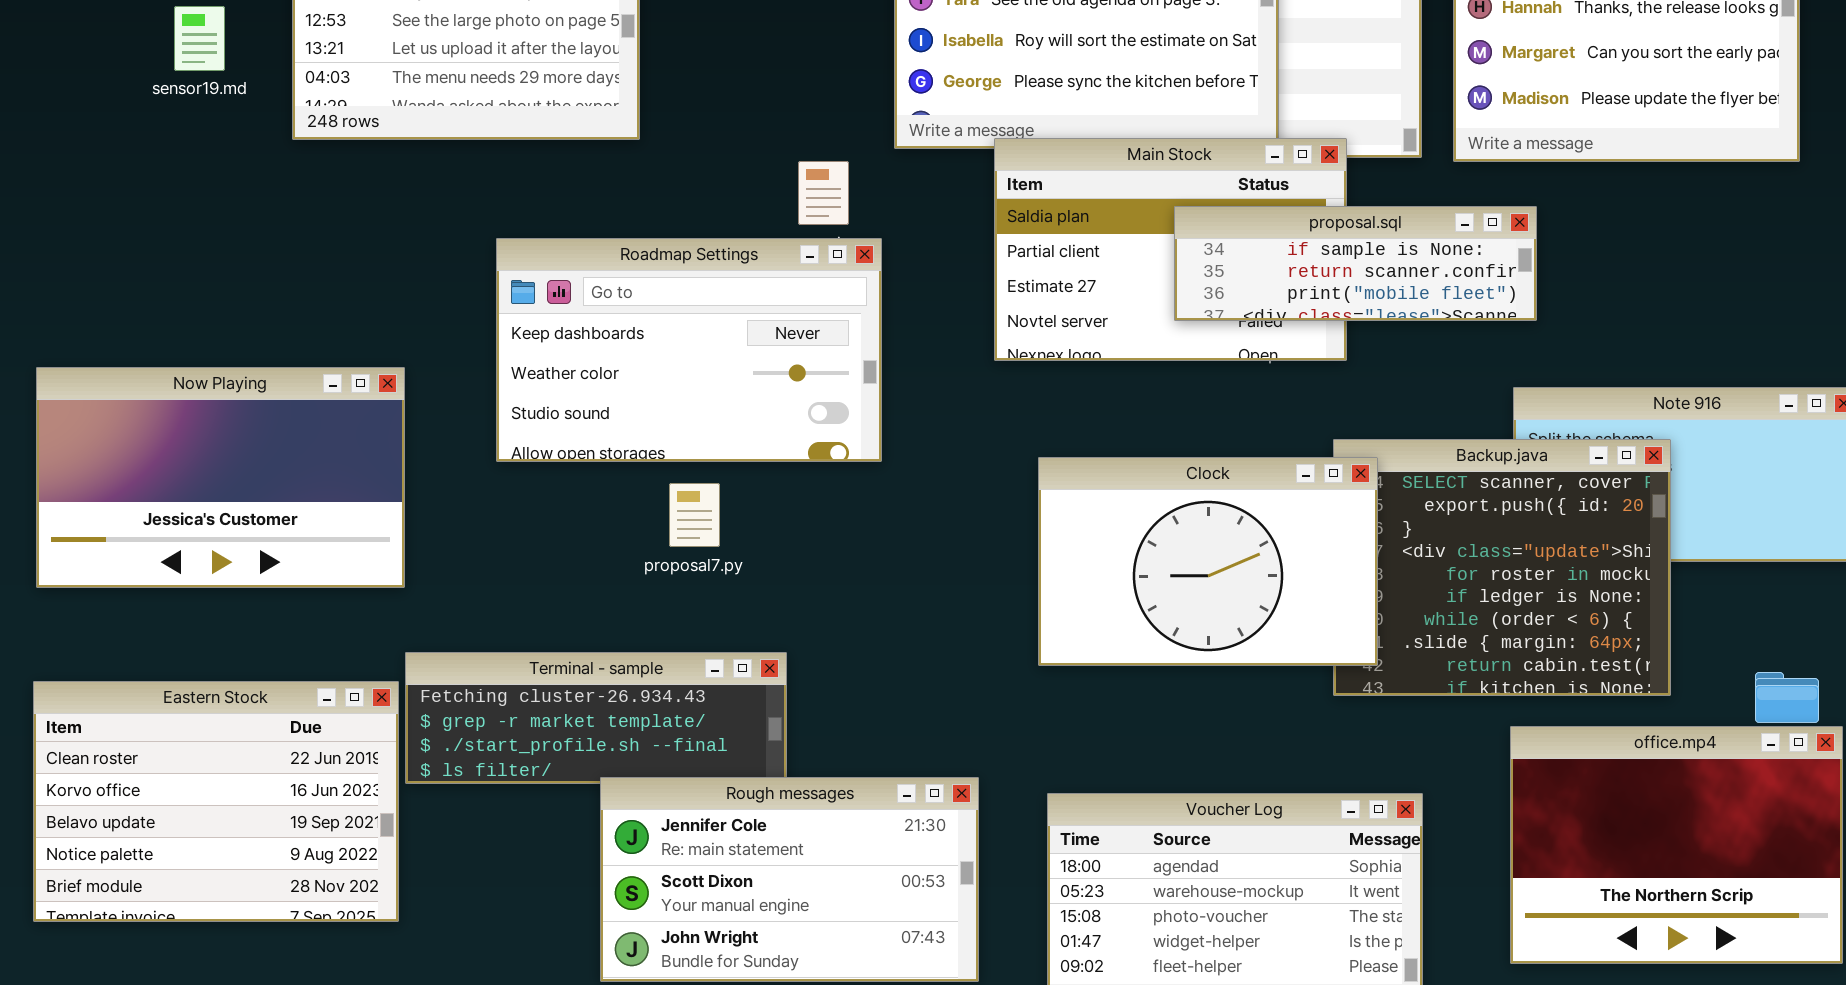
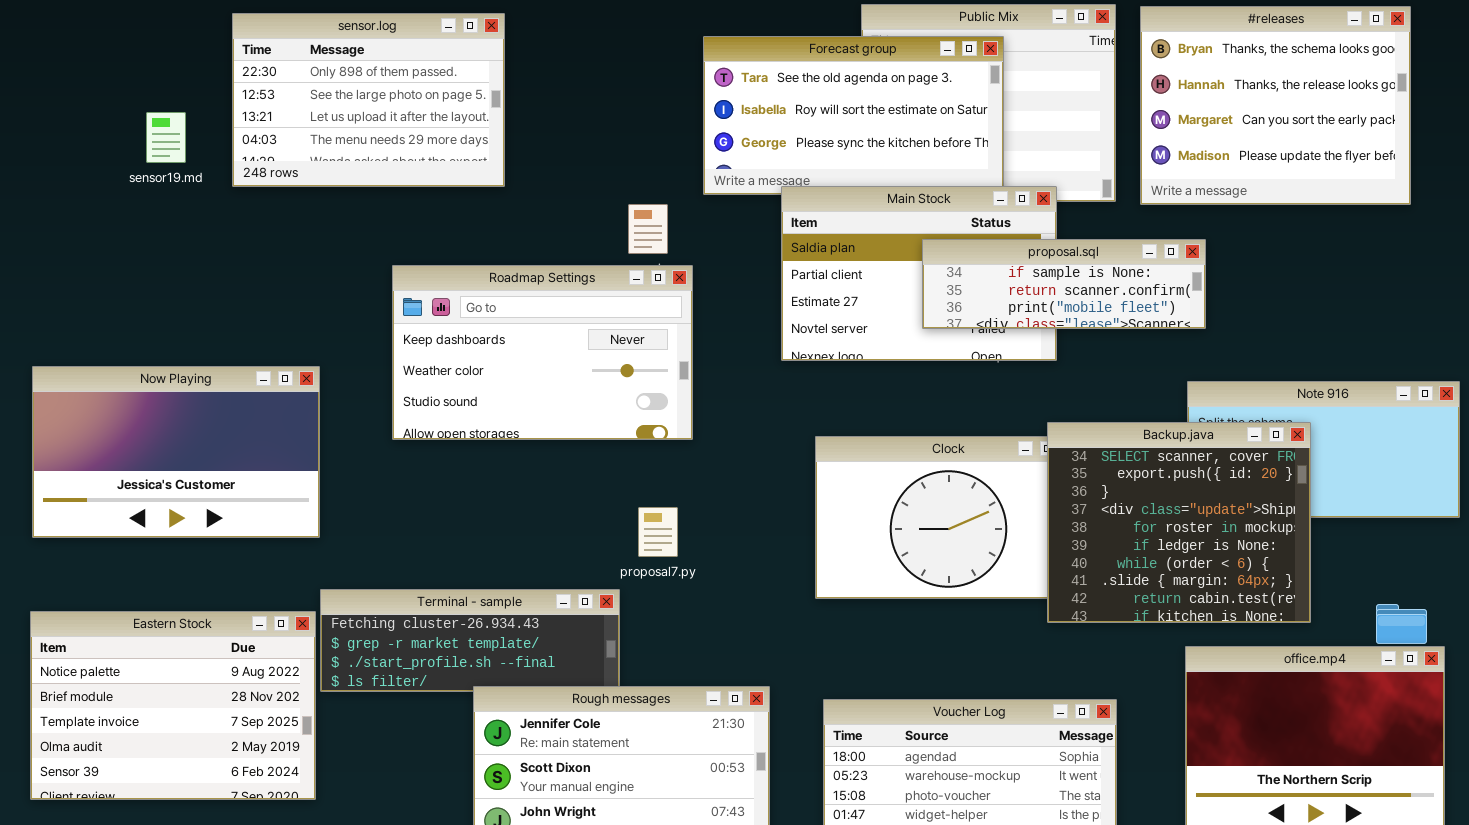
sensor19.md: [174,6,225,71] -> [146,112,186,163], moved
Backup.java: [1333,439,1671,696] -> [1047,422,1311,623], raised
proposal7.py: [669,483,720,547] -> [638,507,678,557], moved
Eastern Stock: [33,681,399,922] -> [30,611,316,800], scrolled down 3 rows

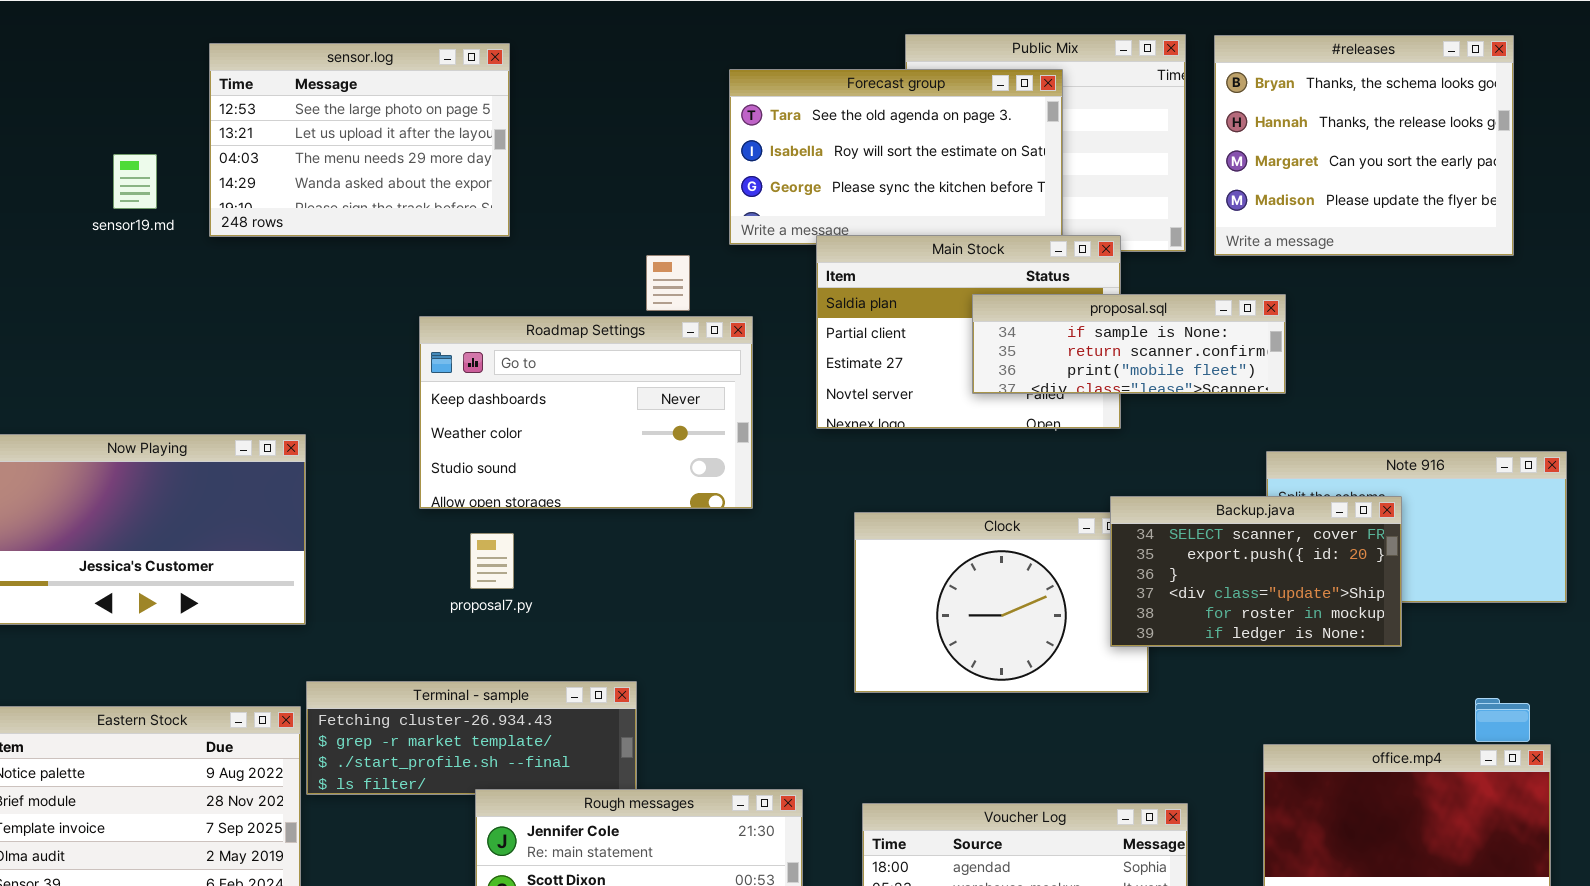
sensor.log: [232,13,505,187] -> [209,43,510,237], scrolled down 1 row
Roadmap Settings: [392,265,693,440] -> [419,316,753,509], moved
Backup.java: [1047,422,1311,623] -> [1110,496,1402,647], resized
proposal7.py: [638,507,678,557] -> [470,533,514,589], moved

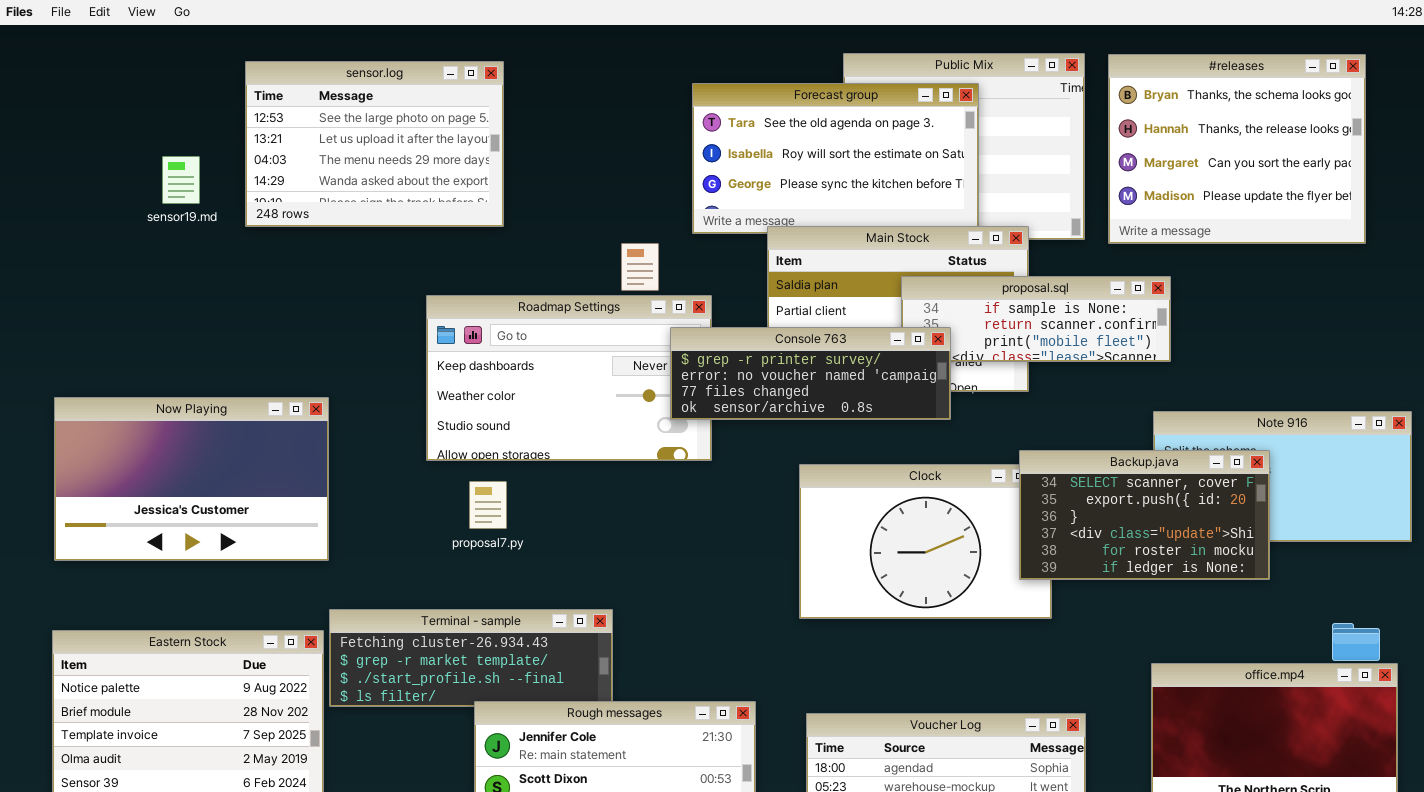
Console 763: none -> [670,327,951,420], opened

